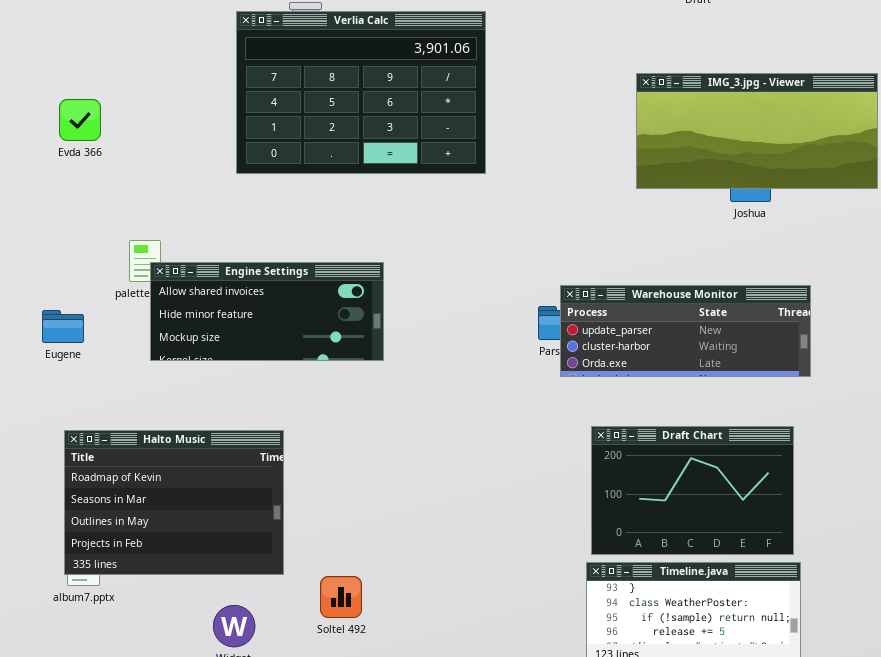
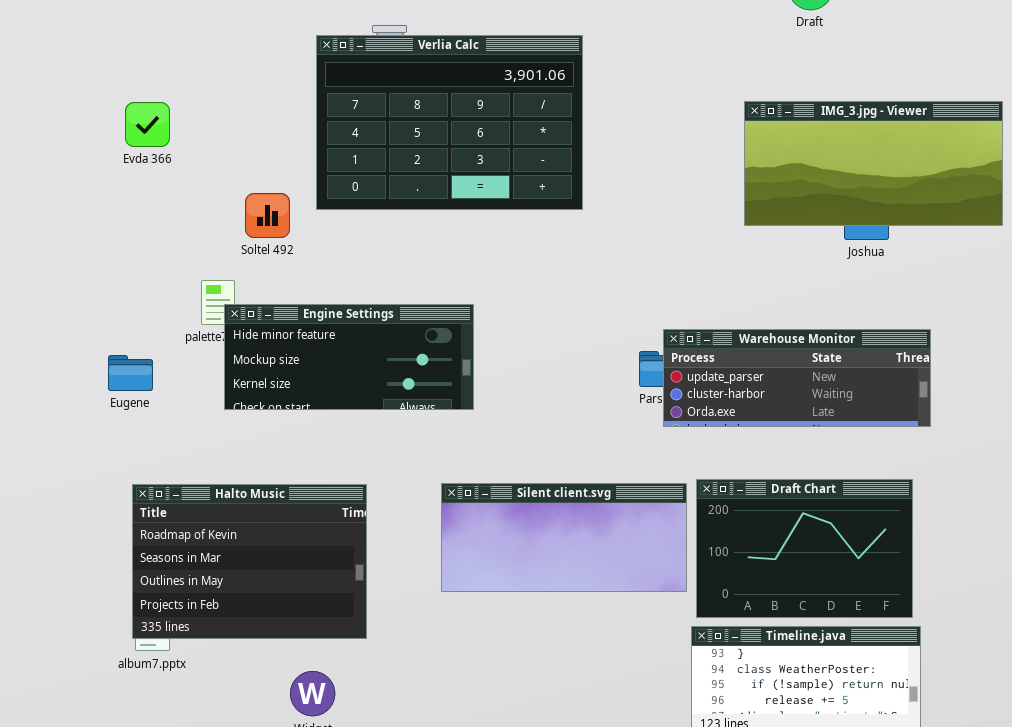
Evda 366: [59,99,101,141] -> [125,102,170,147], moved
Engine Settings: [150,262,384,361] -> [224,304,474,410], scrolled down 1 row
Silent client.svg: none -> [441,483,687,592], opened
Soltel 492: [320,576,362,618] -> [245,193,290,238], moved

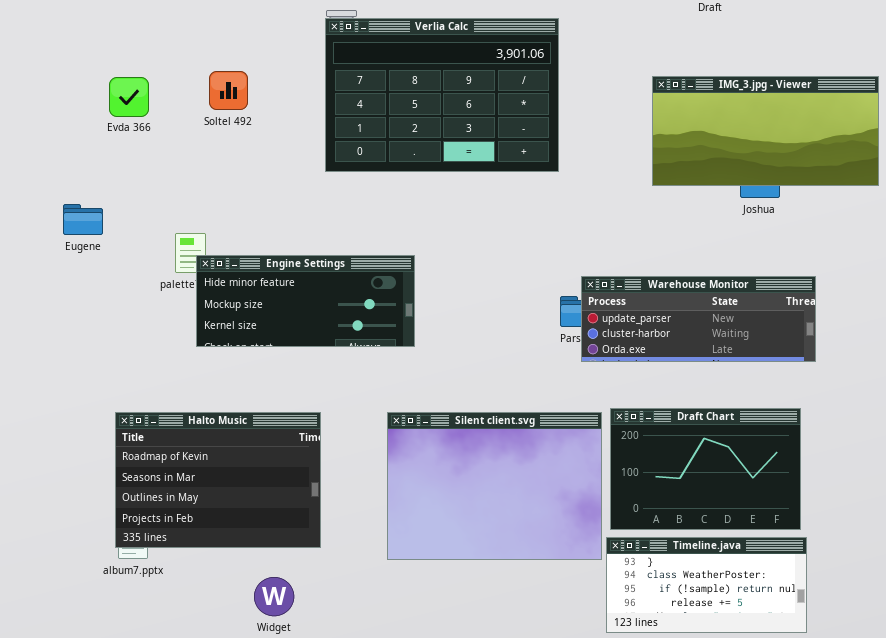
Verlia Calc: [316,35,583,210] -> [325,18,559,172], moved
Soltel 492: [245,193,290,238] -> [209,71,248,110], moved
Eugene: [108,355,153,391] -> [63,204,103,235], moved
Silent client.svg: [441,483,687,592] -> [387,412,602,560], resized

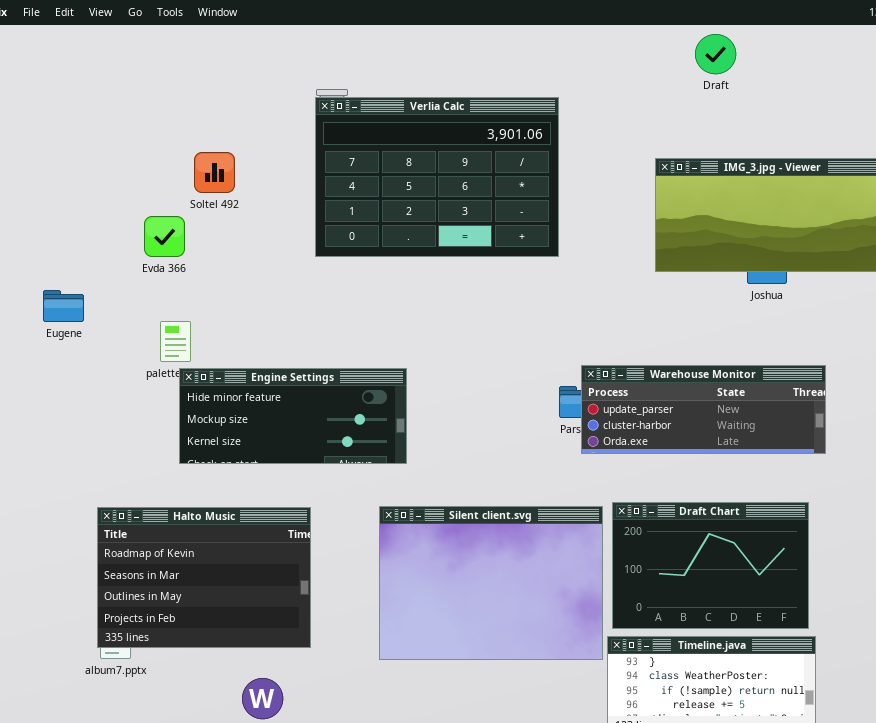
Evda 366: [109,77,149,117] -> [144,216,185,257], moved
Engine Settings: [196,255,415,347] -> [179,368,407,464], moved

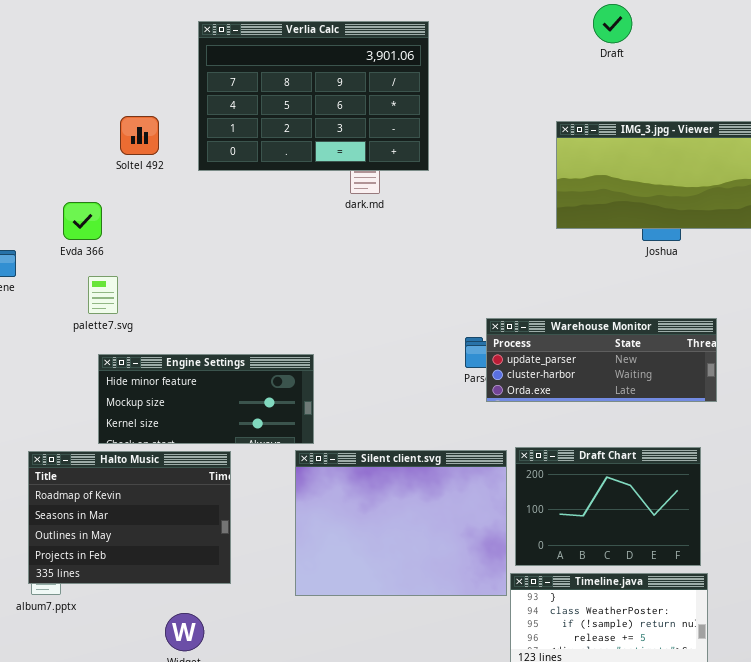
Verlia Calc: [315,97,559,257] -> [198,21,429,171], moved
Evda 366: [144,216,185,257] -> [63,202,102,240], moved
Engine Settings: [179,368,407,464] -> [98,354,314,444], moved

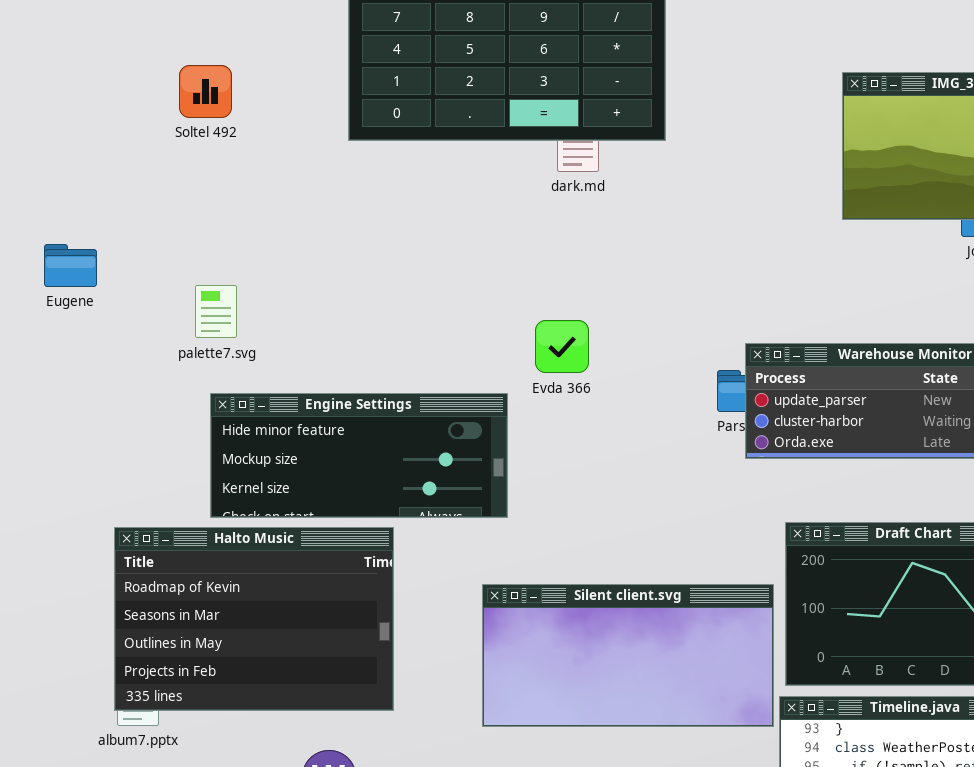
Soltel 492: [120,116,159,155] -> [179,65,232,118], moved
Evda 366: [63,202,102,240] -> [535,320,589,373], moved
Silent client.svg: [295,450,507,596] -> [482,584,774,727], resized

